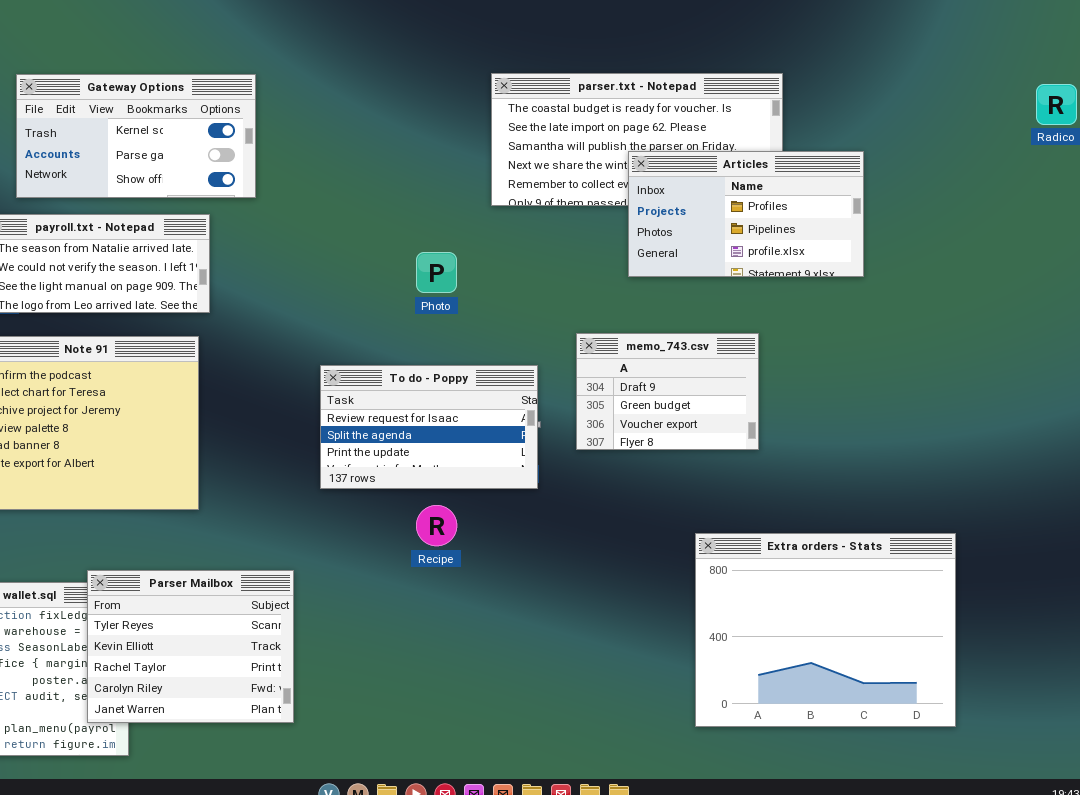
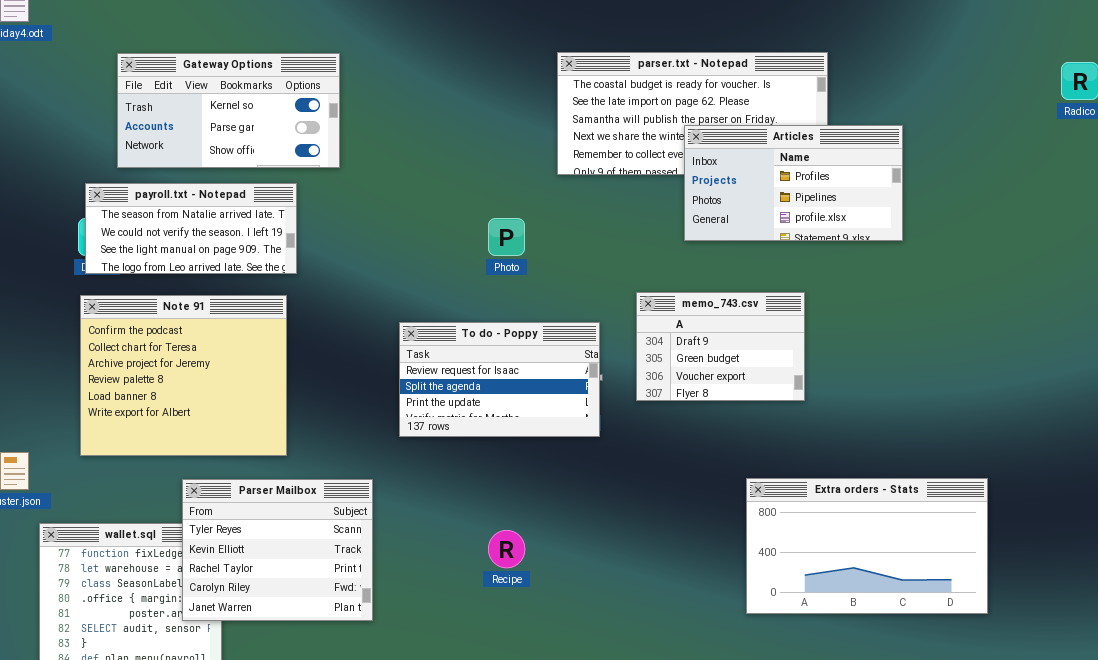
Recipe: [416,505,457,546] -> [488,530,525,568], moved
Extra orders - Stats: [695,533,956,727] -> [746,478,988,614], resized
Parser Mailbox: [87,570,294,723] -> [182,479,373,621], moved

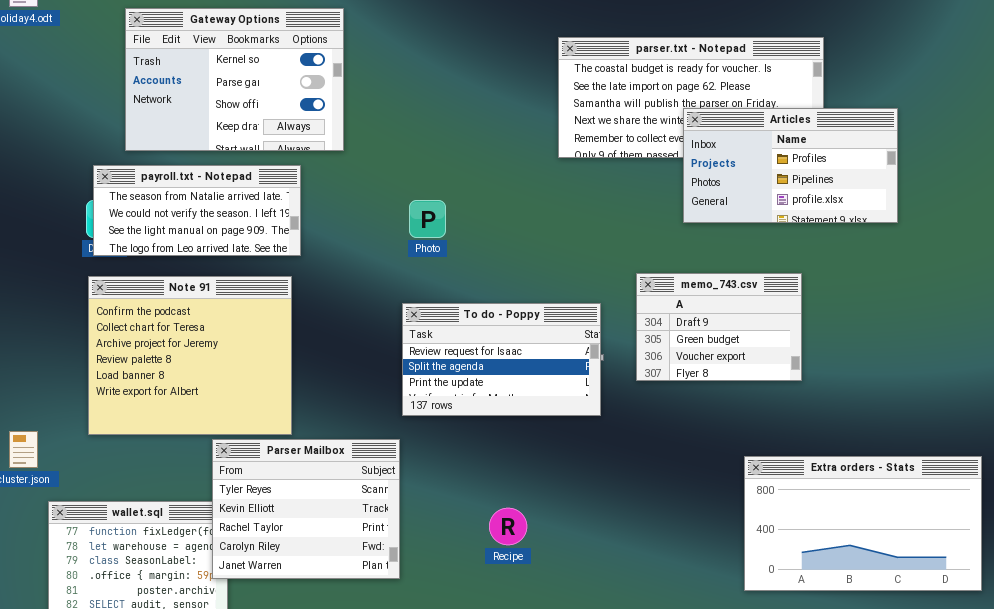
Gateway Options: [117,53,340,168] -> [125,8,344,151], resized
Photo: [488,218,525,256] -> [409,200,446,238], moved
Parser Mailbox: [182,479,373,621] -> [212,439,400,579], moved

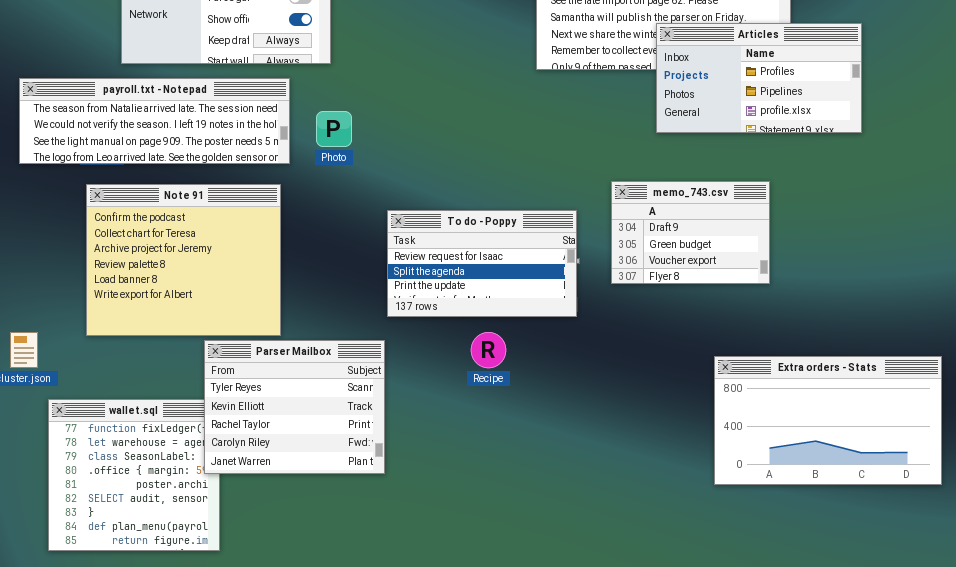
payroll.txt - Notepad: [93,165,301,256] -> [19,78,290,164], resized
Photo: [409,200,446,238] -> [316,111,352,147], moved
Recipe: [489,508,527,545] -> [471,332,506,368], moved

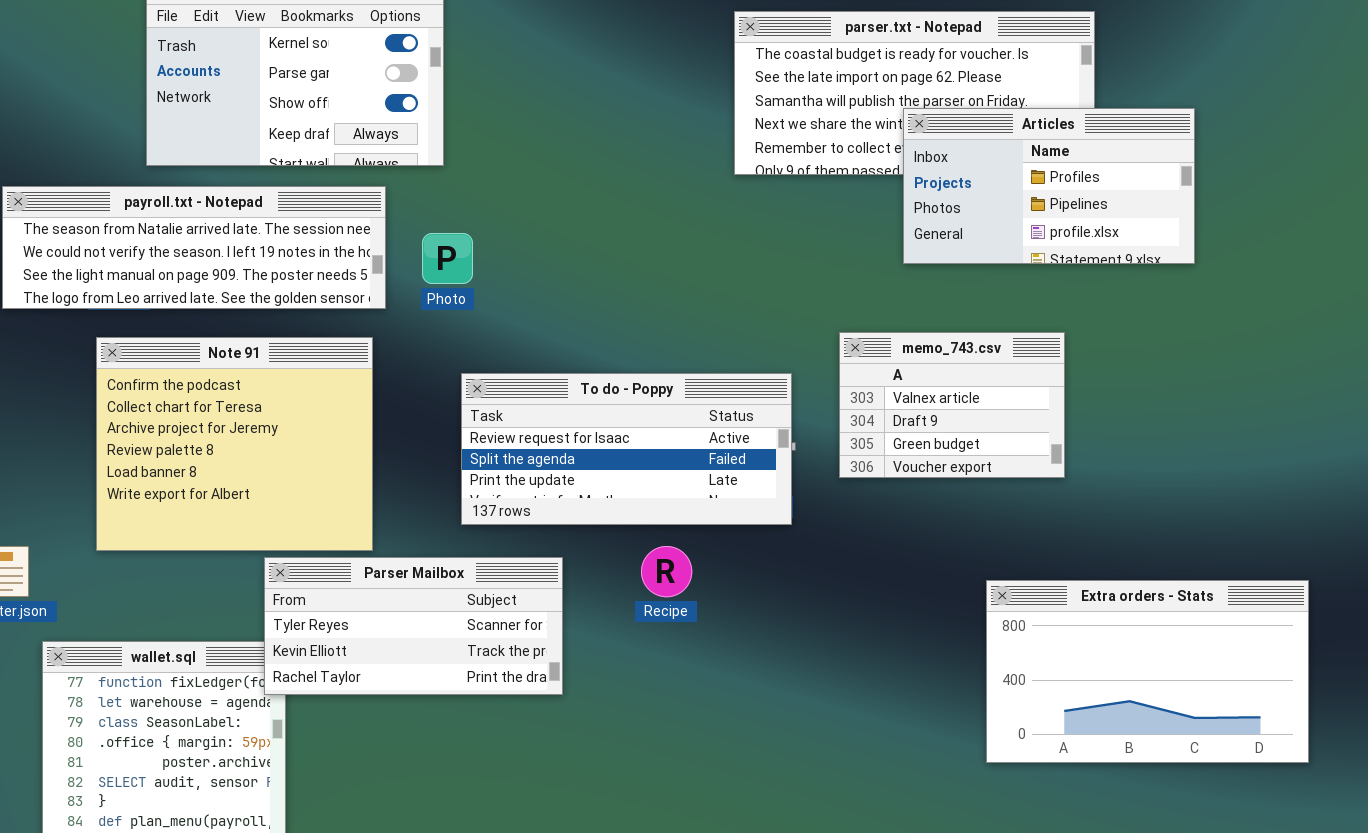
memo_743.csv: [611,181,770,284] -> [839,332,1065,478], scrolled up 1 row
To do - Poppy: [387,210,577,317] -> [461,373,792,525], resized
Parser Mailbox: [204,340,385,474] -> [264,557,563,695], resized

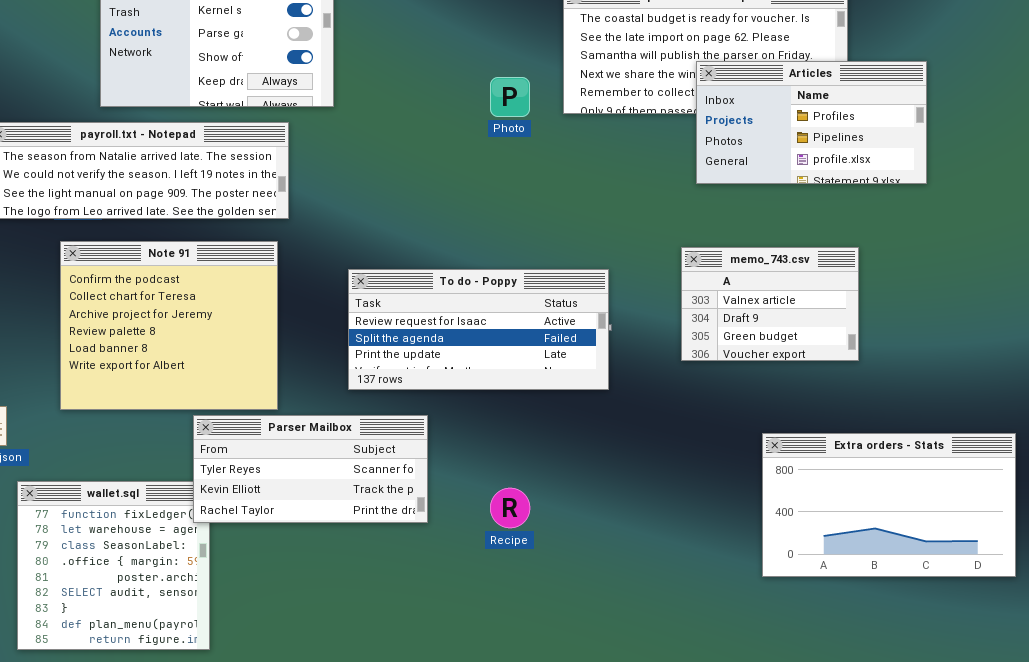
Photo: [422,233,473,284] -> [490,77,530,117], moved
memo_743.csv: [839,332,1065,478] -> [681,247,859,361], moved
Recipe: [641,546,692,597] -> [490,488,530,528], moved

